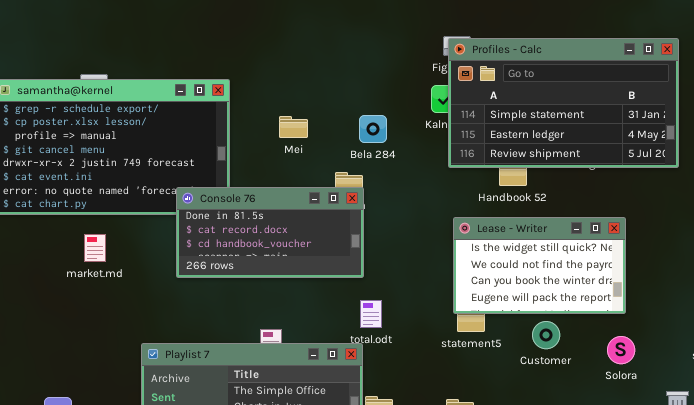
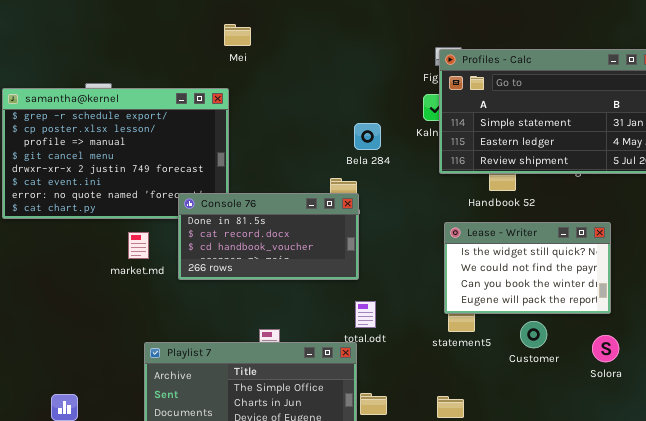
Mei: [279,116,308,138] -> [224,24,251,46], moved
market.md: [84,234,106,262] -> [128,232,149,259], moved

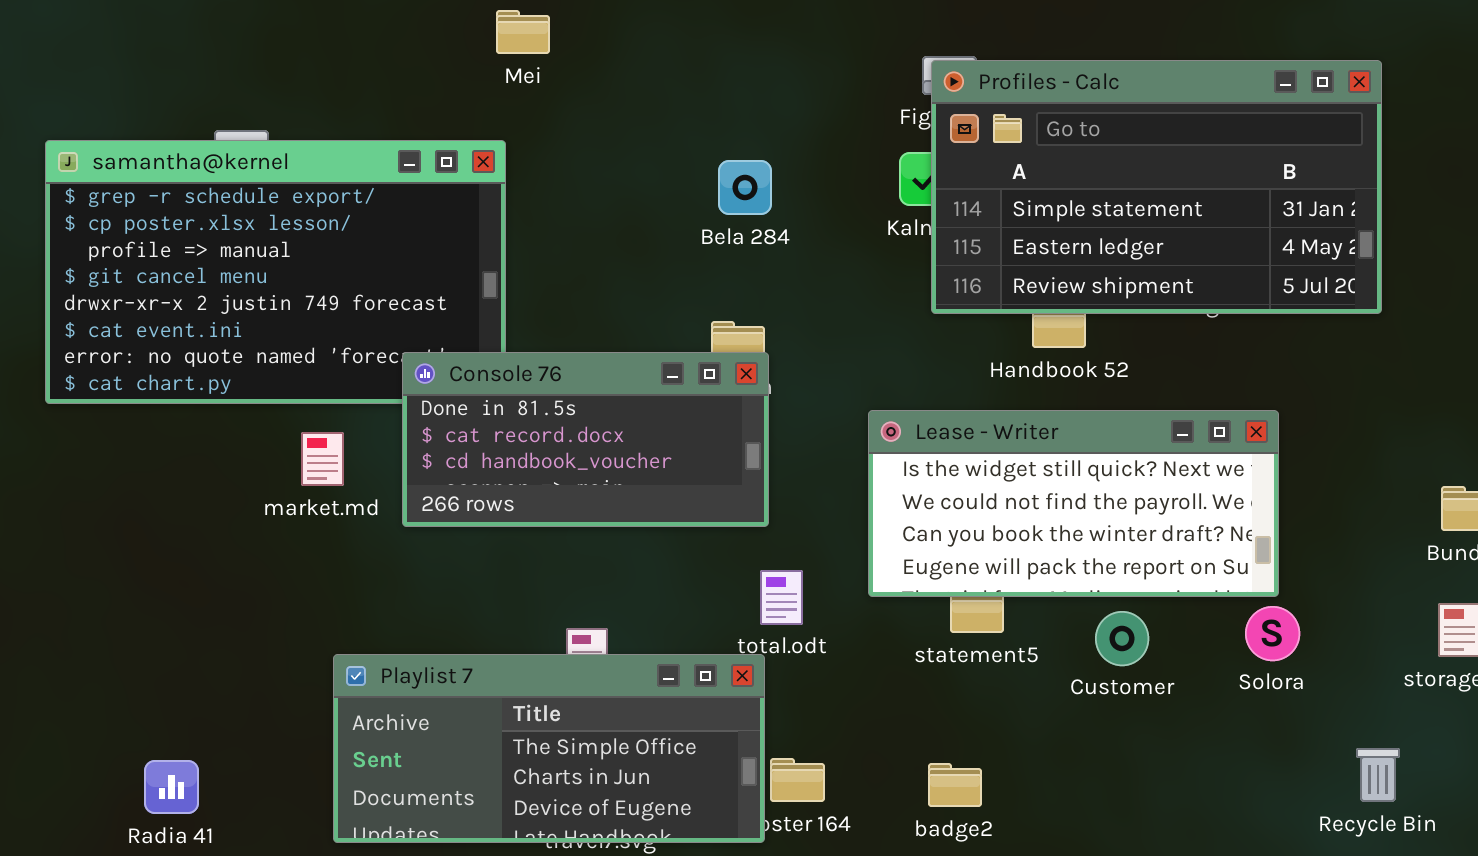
Bela 284: [354,123,381,150] -> [718,160,772,215], moved
Lease - Writer: [444,222,611,314] -> [868,410,1279,597], resized
Solora: [592,335,619,362] -> [1245,606,1300,661], moved

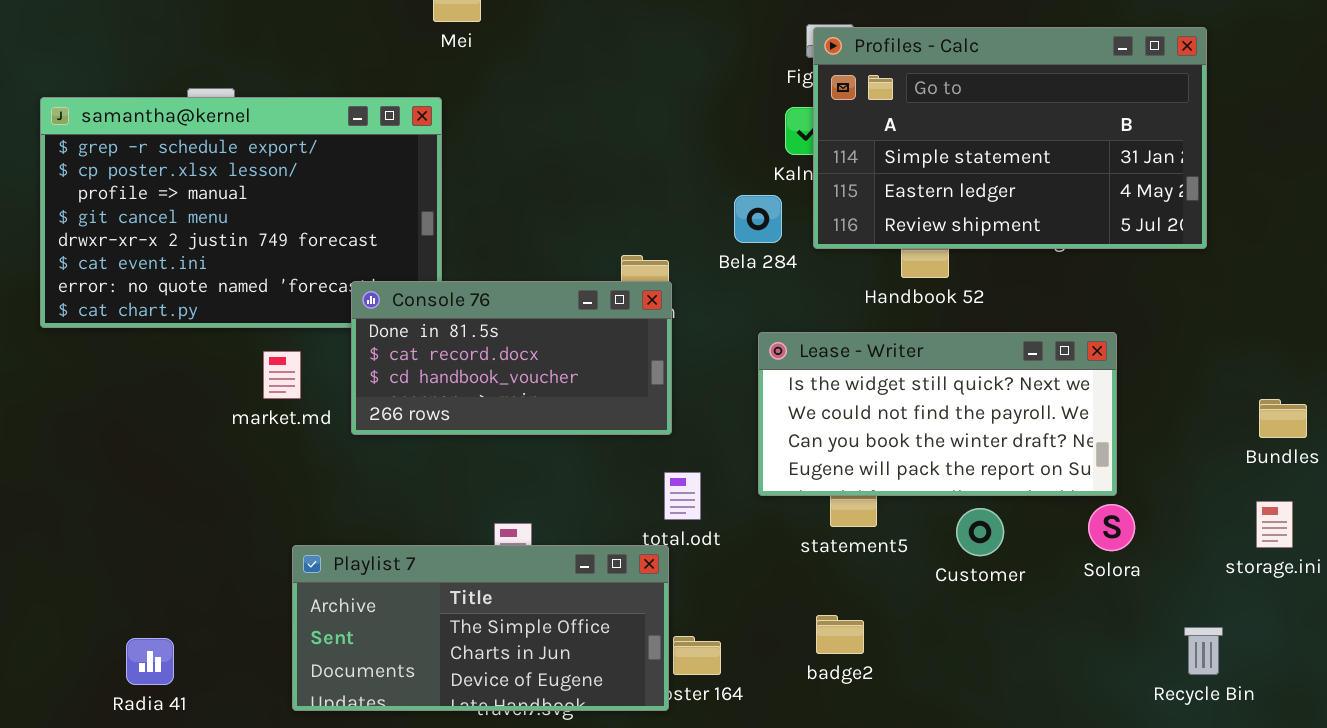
Bela 284: [718,160,772,215] -> [734,195,782,243], moved
badge2: [928,763,982,807] -> [816,615,864,654], moved

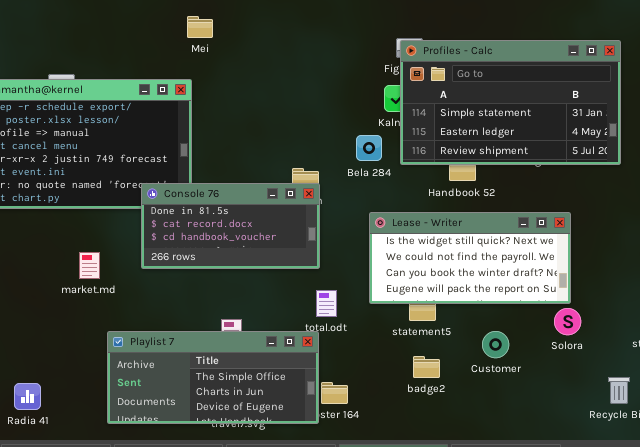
market.md: [263,351,301,399] -> [79,252,100,279], moved
Customer: [956,508,1004,556] -> [482,331,509,358], moved
badge2: [816,615,864,654] -> [413,356,440,378], moved

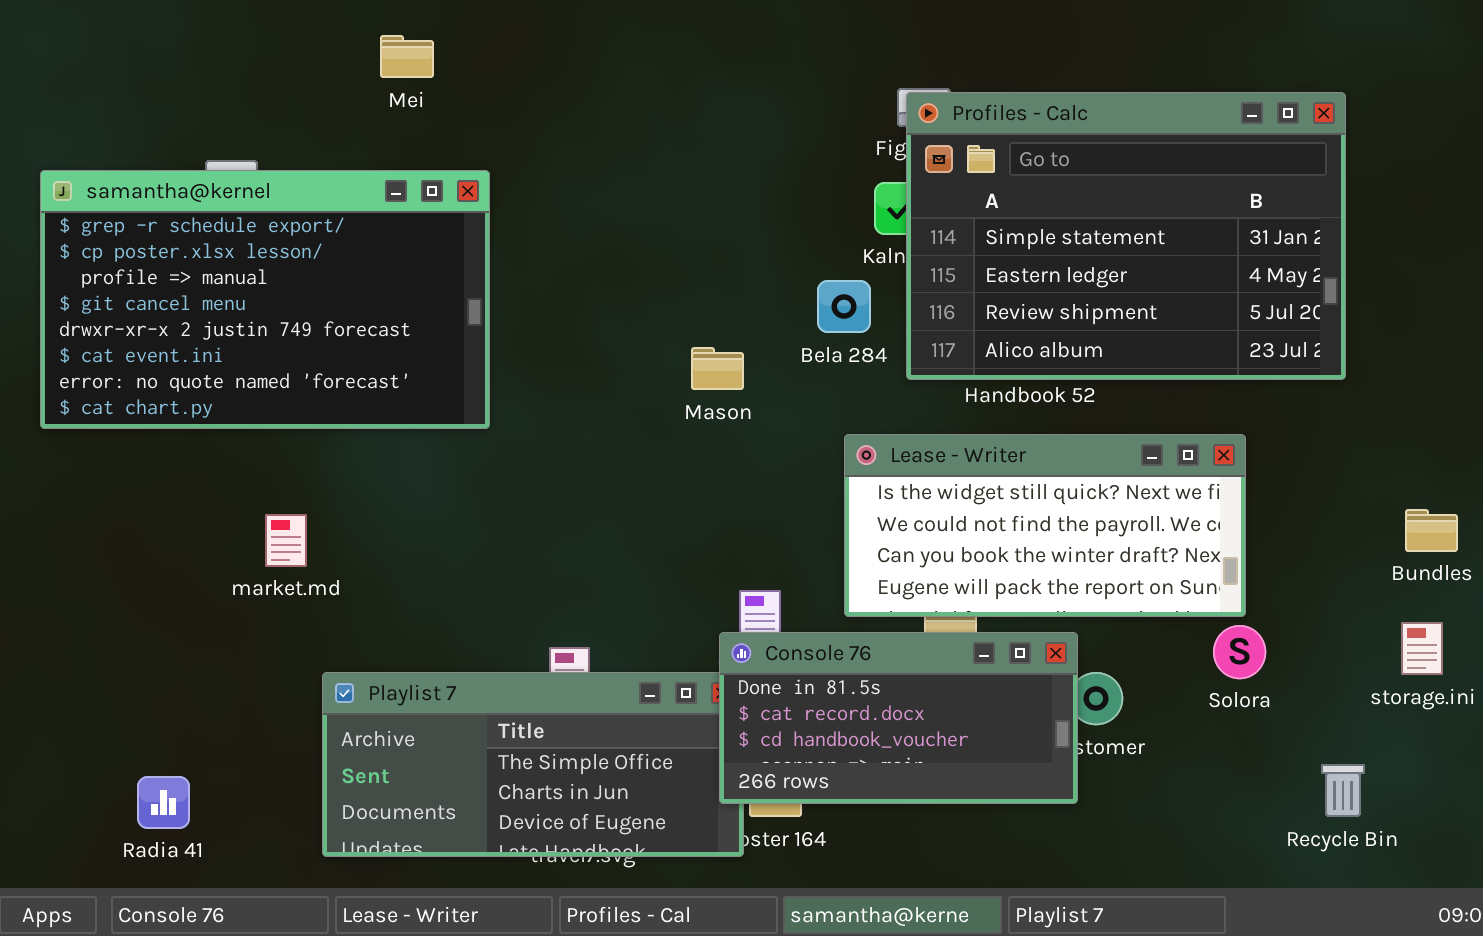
Mei: [187,16,213,38] -> [380,35,434,78], moved
Profiles - Calc: [400,40,621,165] -> [906,92,1346,380], resized
Console 76: [141,183,320,269] -> [719,632,1078,804], moved

